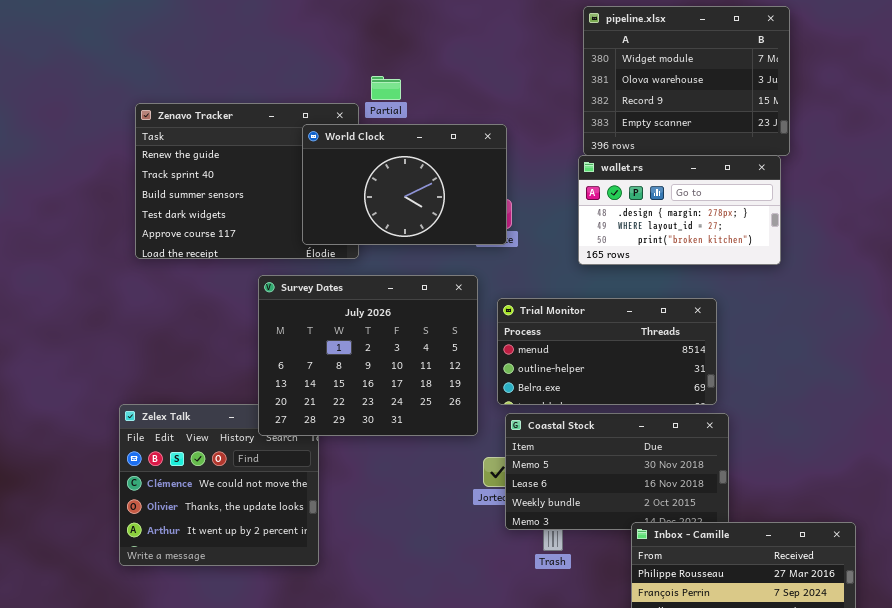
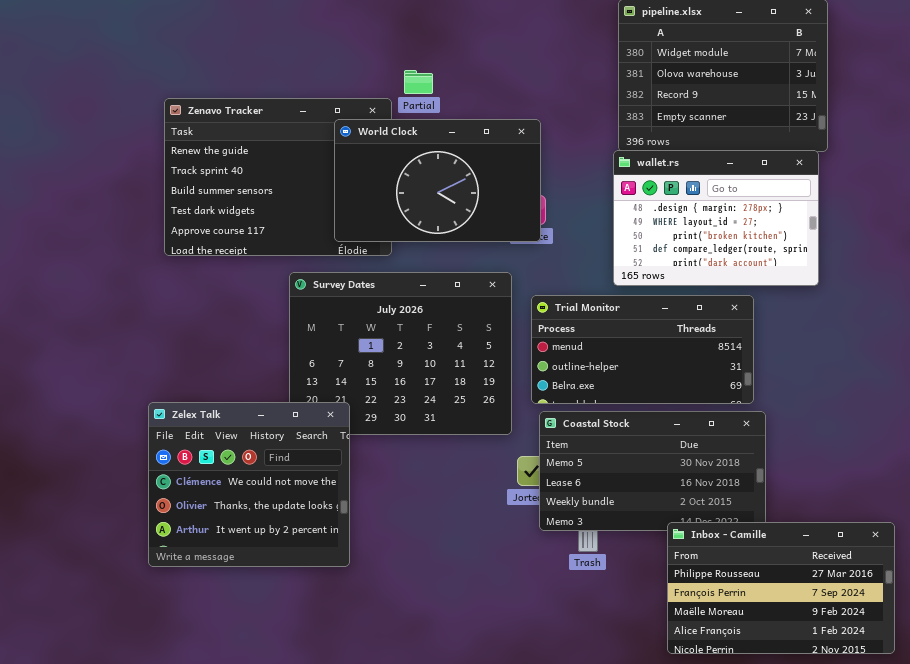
wallet.rs: [578,155,781,265] -> [613,150,819,286], resized
Zelex Talk: [119,404,319,566] -> [148,402,350,567], raised

